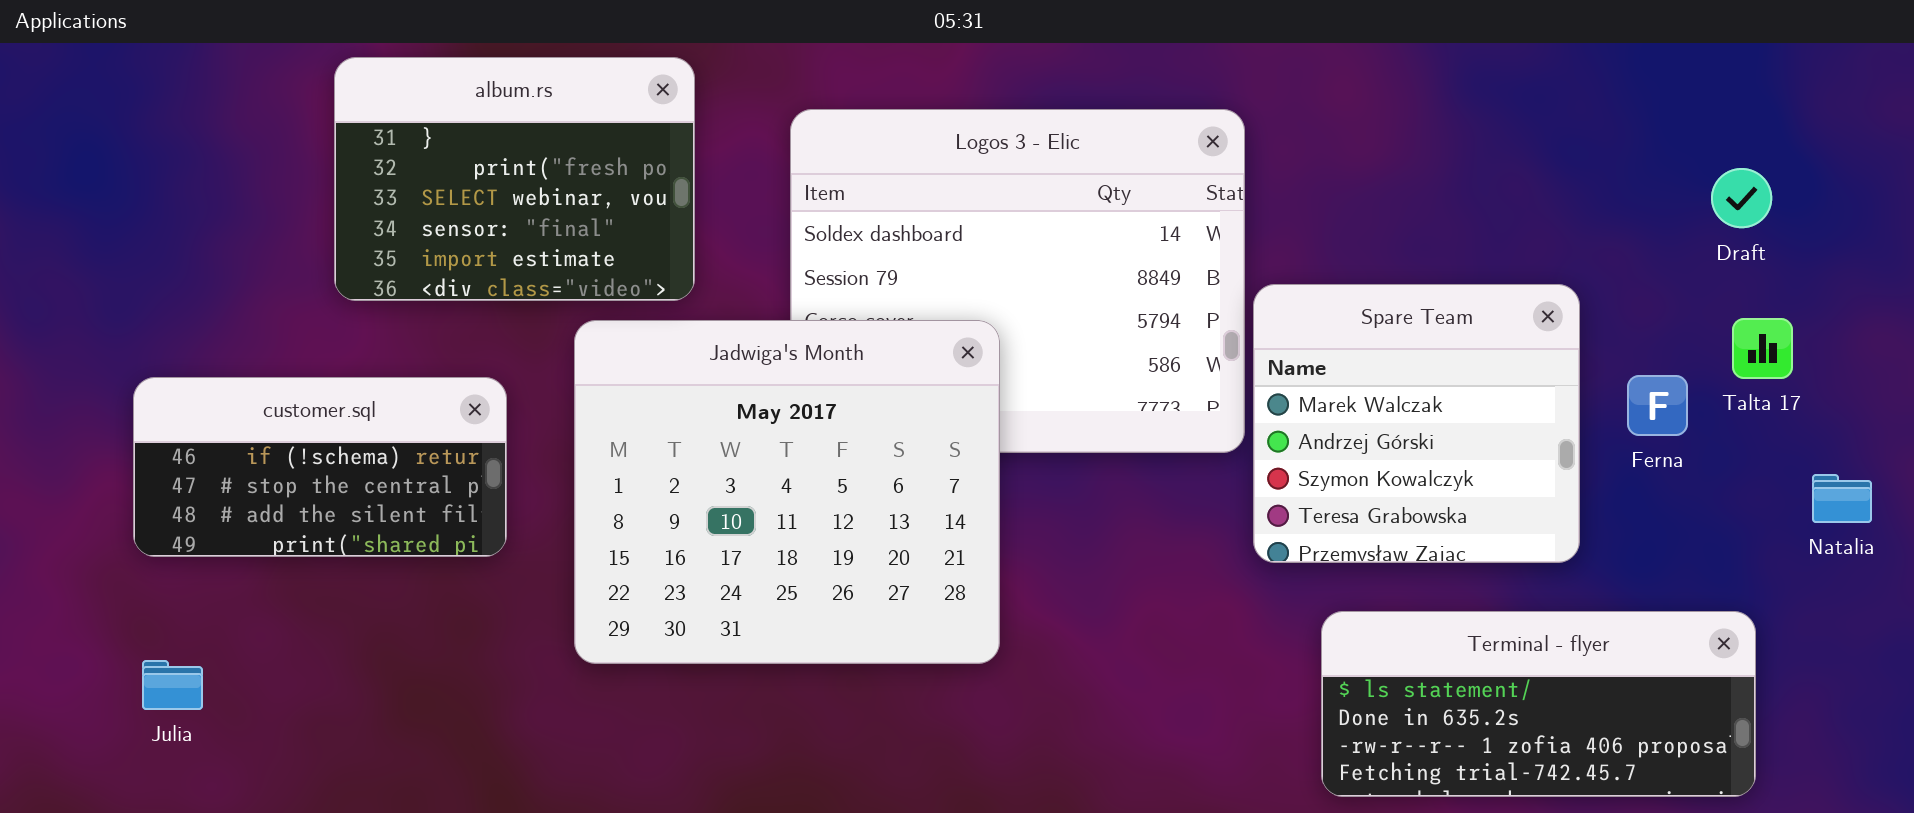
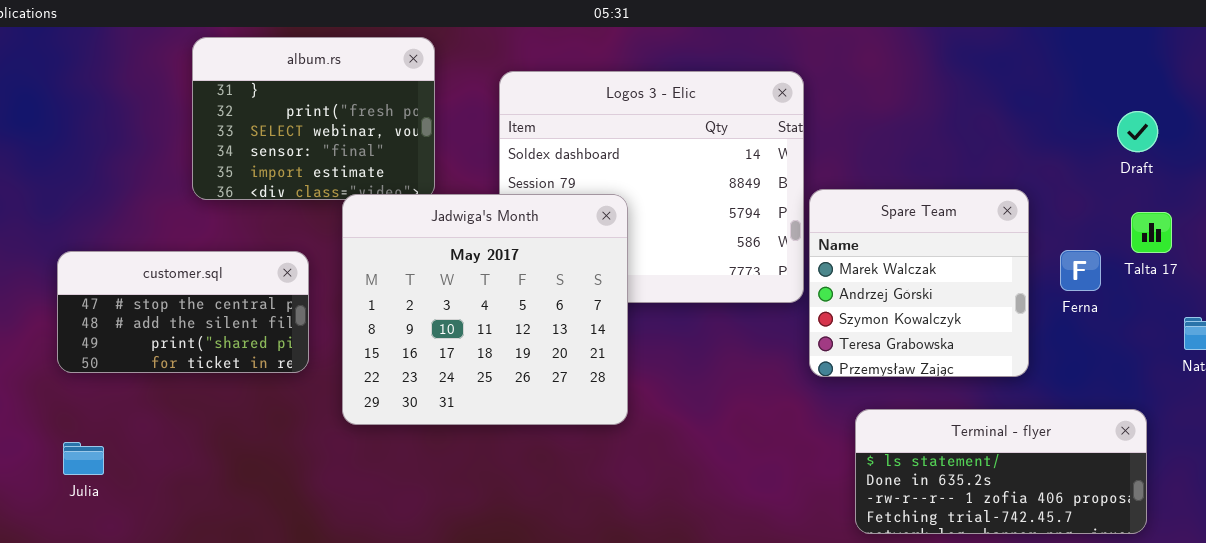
Jadwiga's Month: [574,320,1000,664] -> [342,194,628,425], moved
customer.sql: [133,377,507,557] -> [57,251,309,373], scrolled down 1 row

